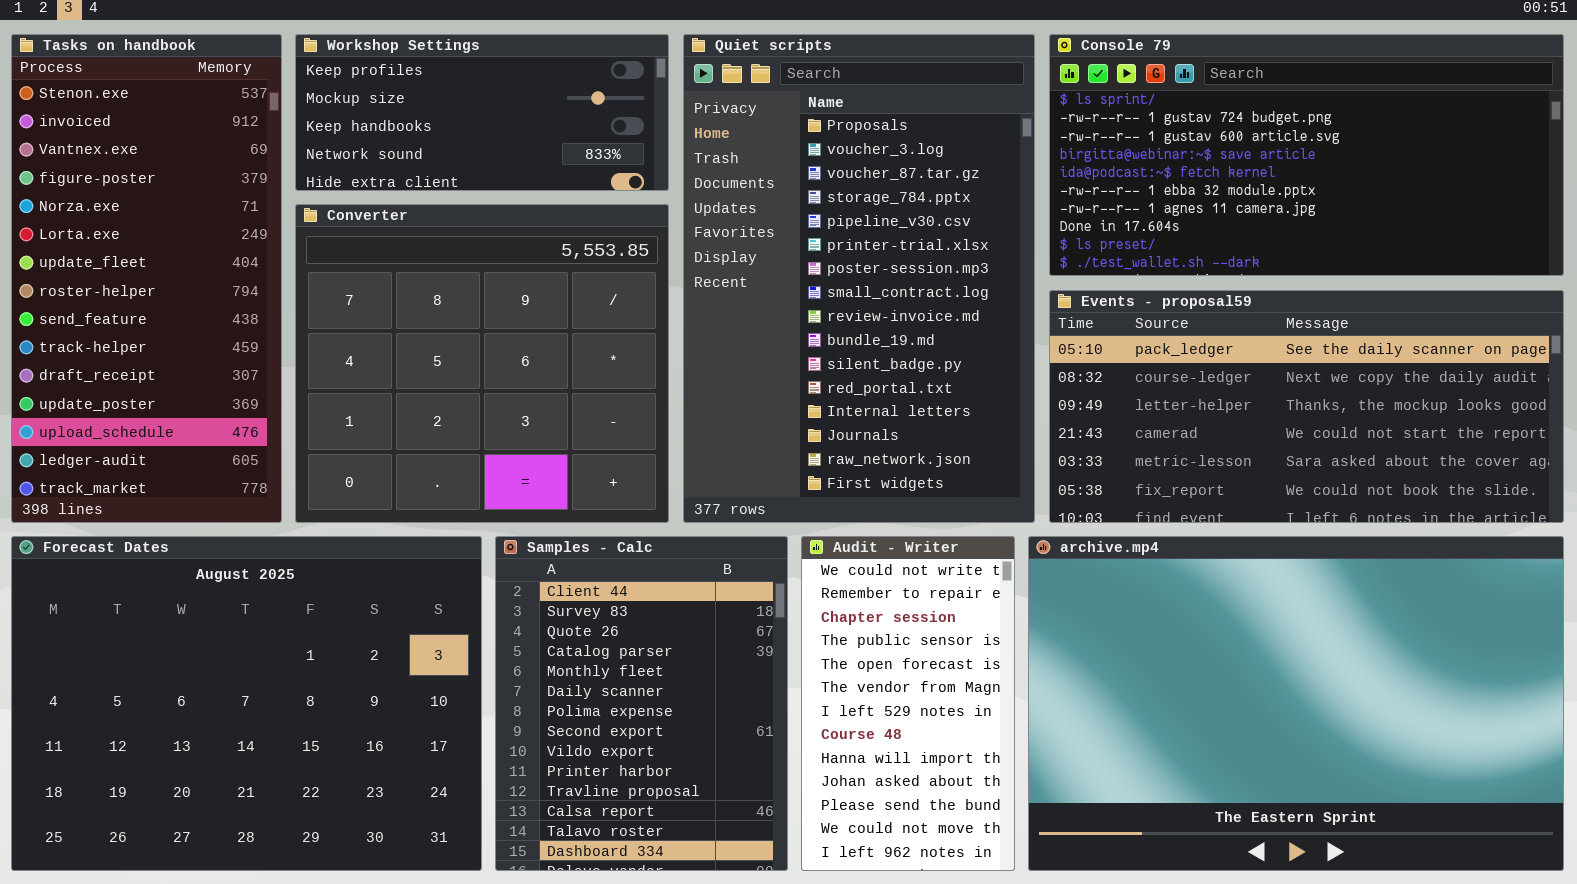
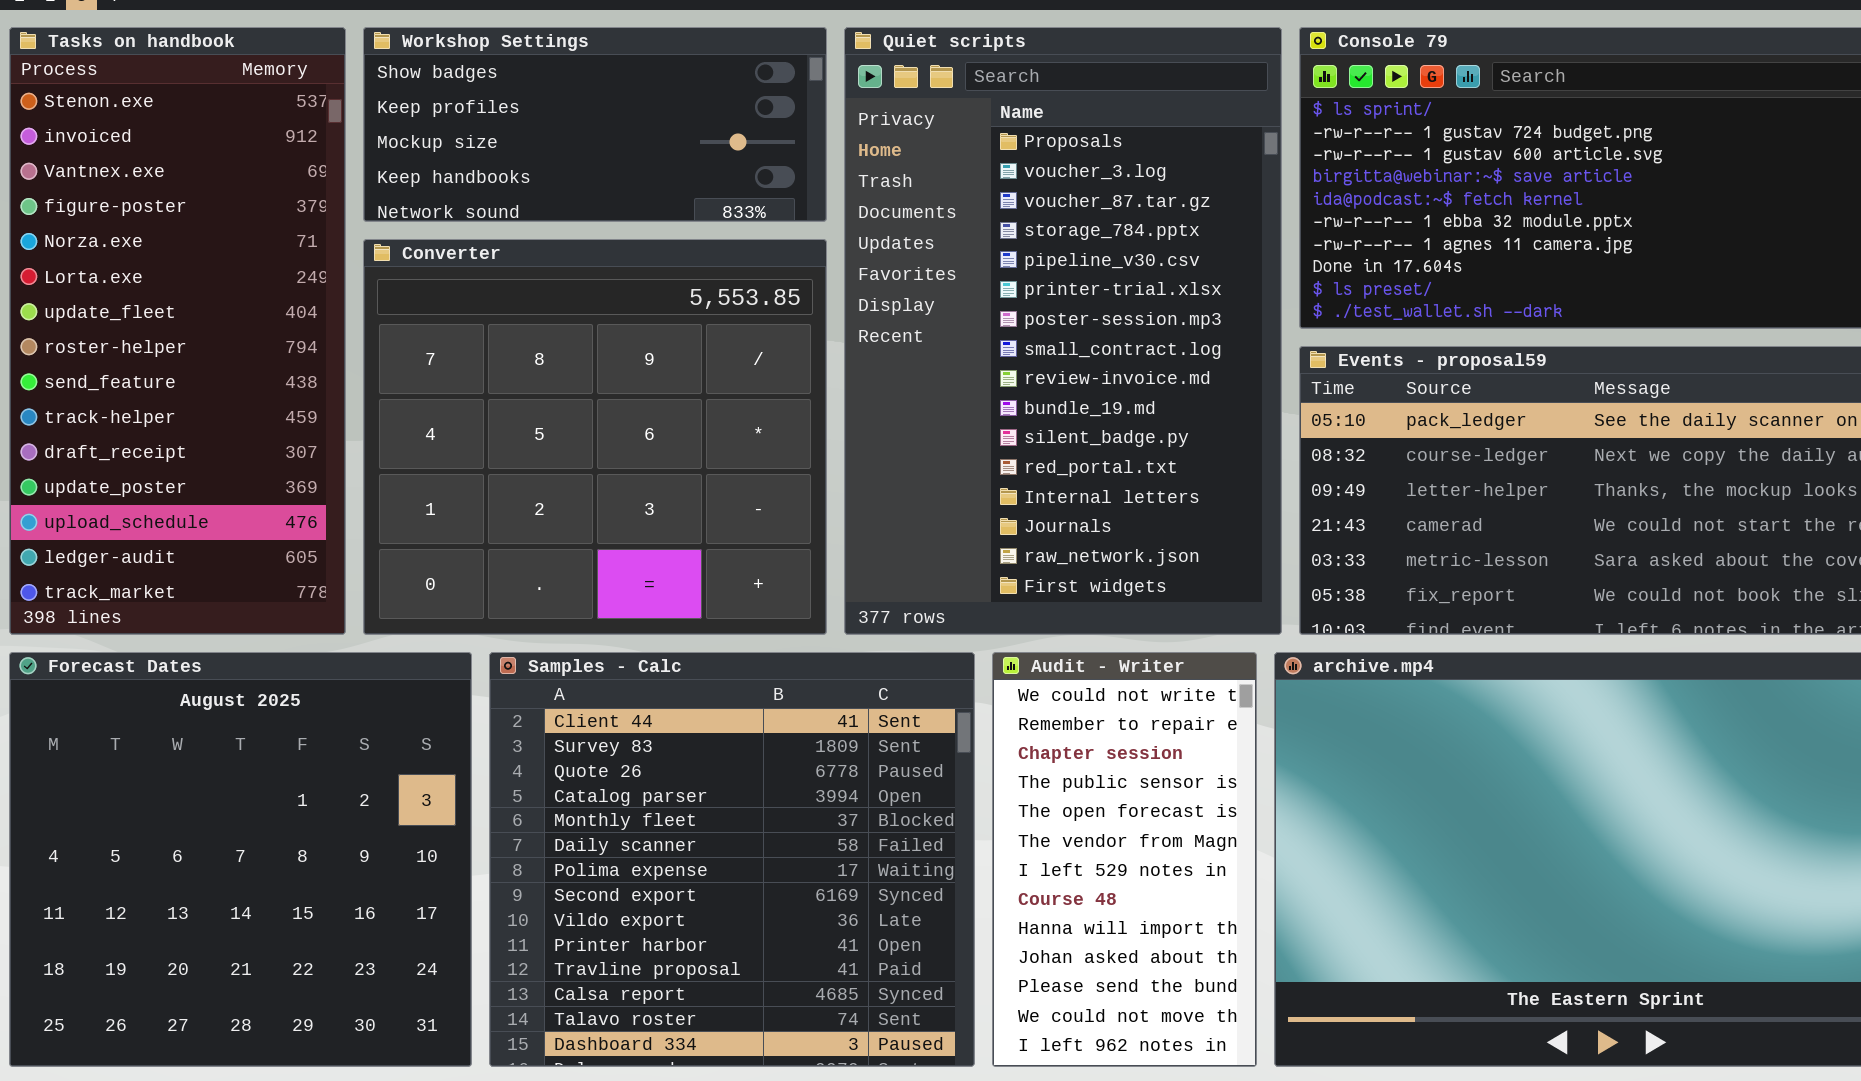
Workshop Settings: [295,34,669,191] -> [363,27,827,222], scrolled up 1 row
Forecast Dates: [11,536,482,871] -> [9,652,472,1067], resized
Samples - Calc: [495,536,788,871] -> [489,652,975,1067], resized

